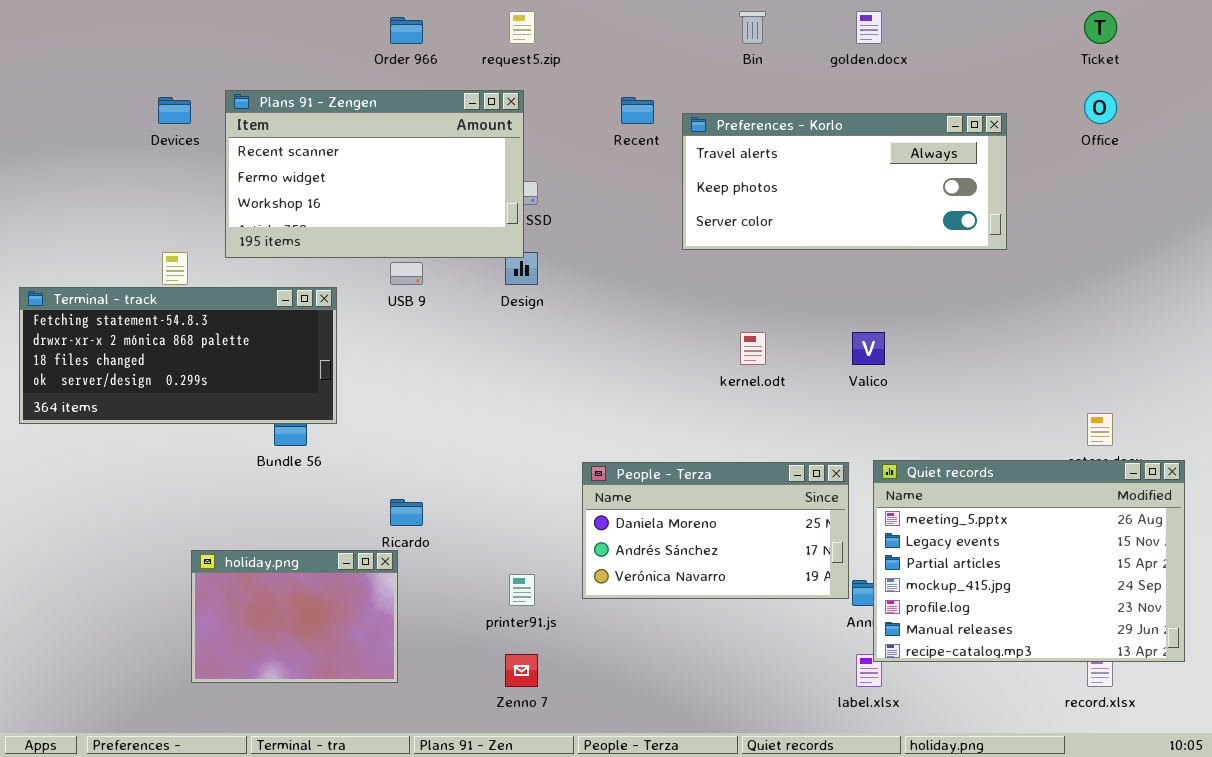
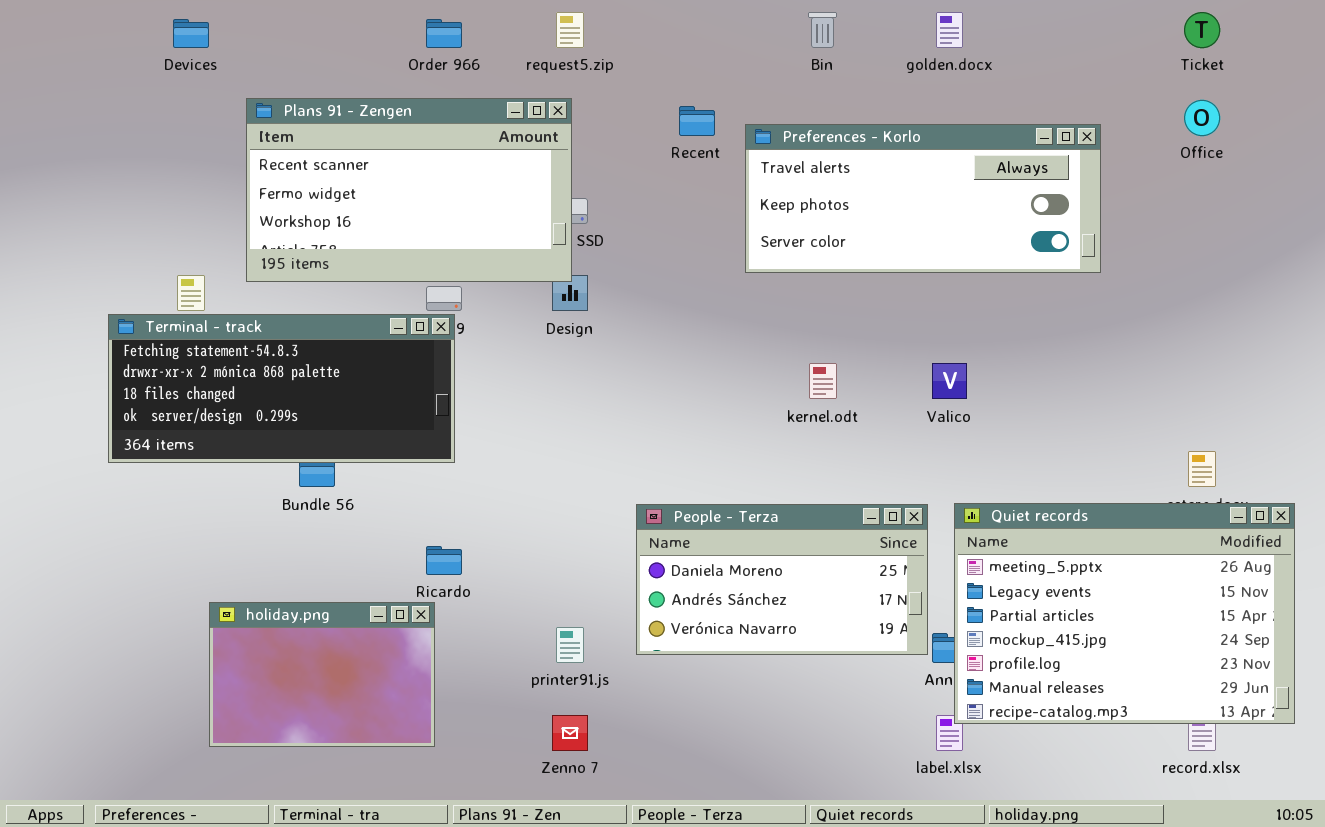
Devices: [158,97,191,124] -> [173,19,209,48], moved
Terminal - track: [19,287,337,424] -> [108,314,455,463], moved

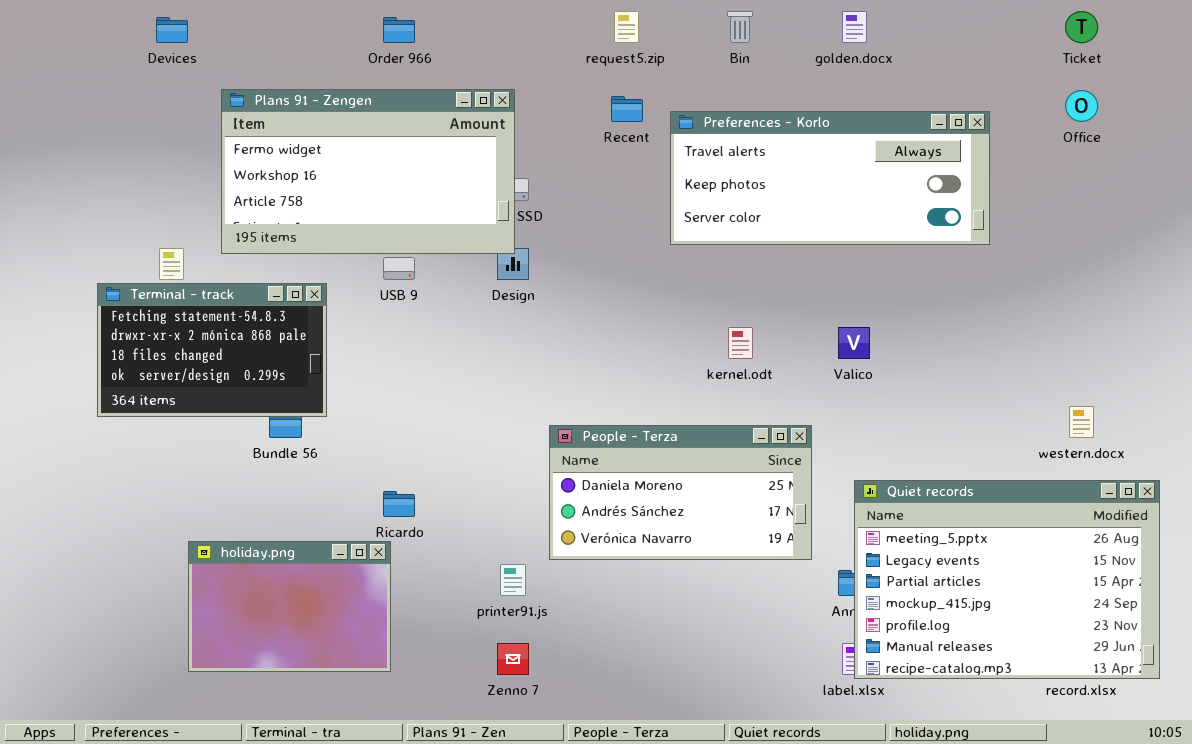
request5.zip: [556,12,584,48] -> [614,11,639,43], moved
Plans 91 - Zengen: [246,98,572,282] -> [221,89,515,254], scrolled down 1 row
Terminal - track: [108,314,455,463] -> [97,283,327,417], resized
Quiet records: [954,503,1295,724] -> [854,480,1160,679], moved
People - Terza: [636,504,928,655] -> [549,425,812,560], moved

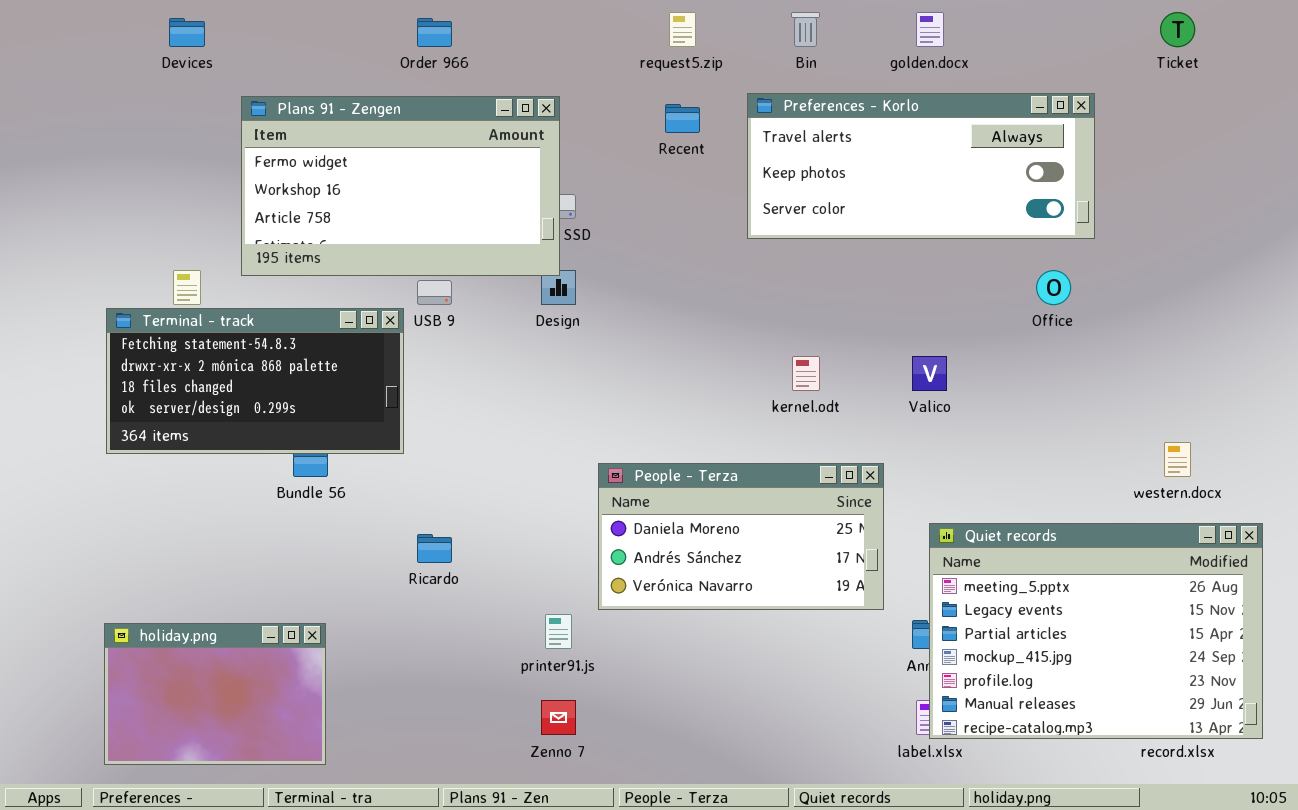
Office: [1065,90,1098,122] -> [1036,270,1071,305], moved
Preferences - Korlo: [670,111,990,245] -> [747,93,1095,239], moved
Terminal - track: [97,283,327,417] -> [106,308,404,454], resized
holiday.png: [188,541,391,672] -> [104,623,326,765], moved

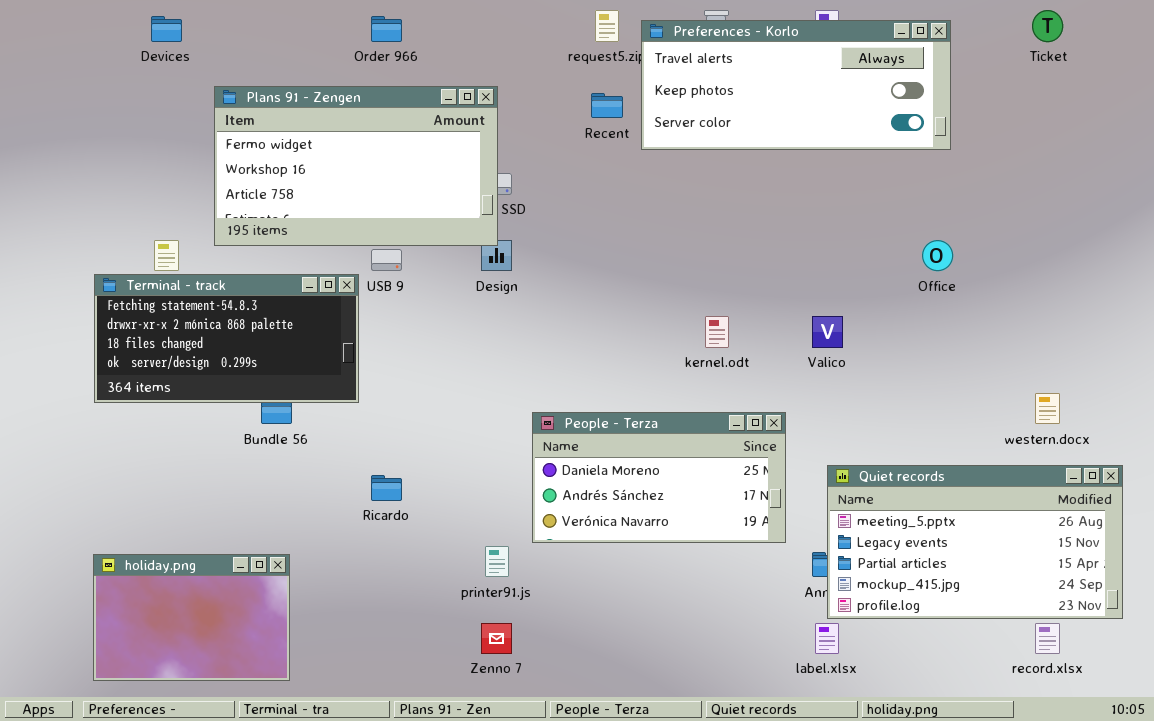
Preferences - Korlo: [747,93,1095,239] -> [641,20,951,150], moved
Quiet records: [929,523,1263,739] -> [827,465,1123,619], resized

